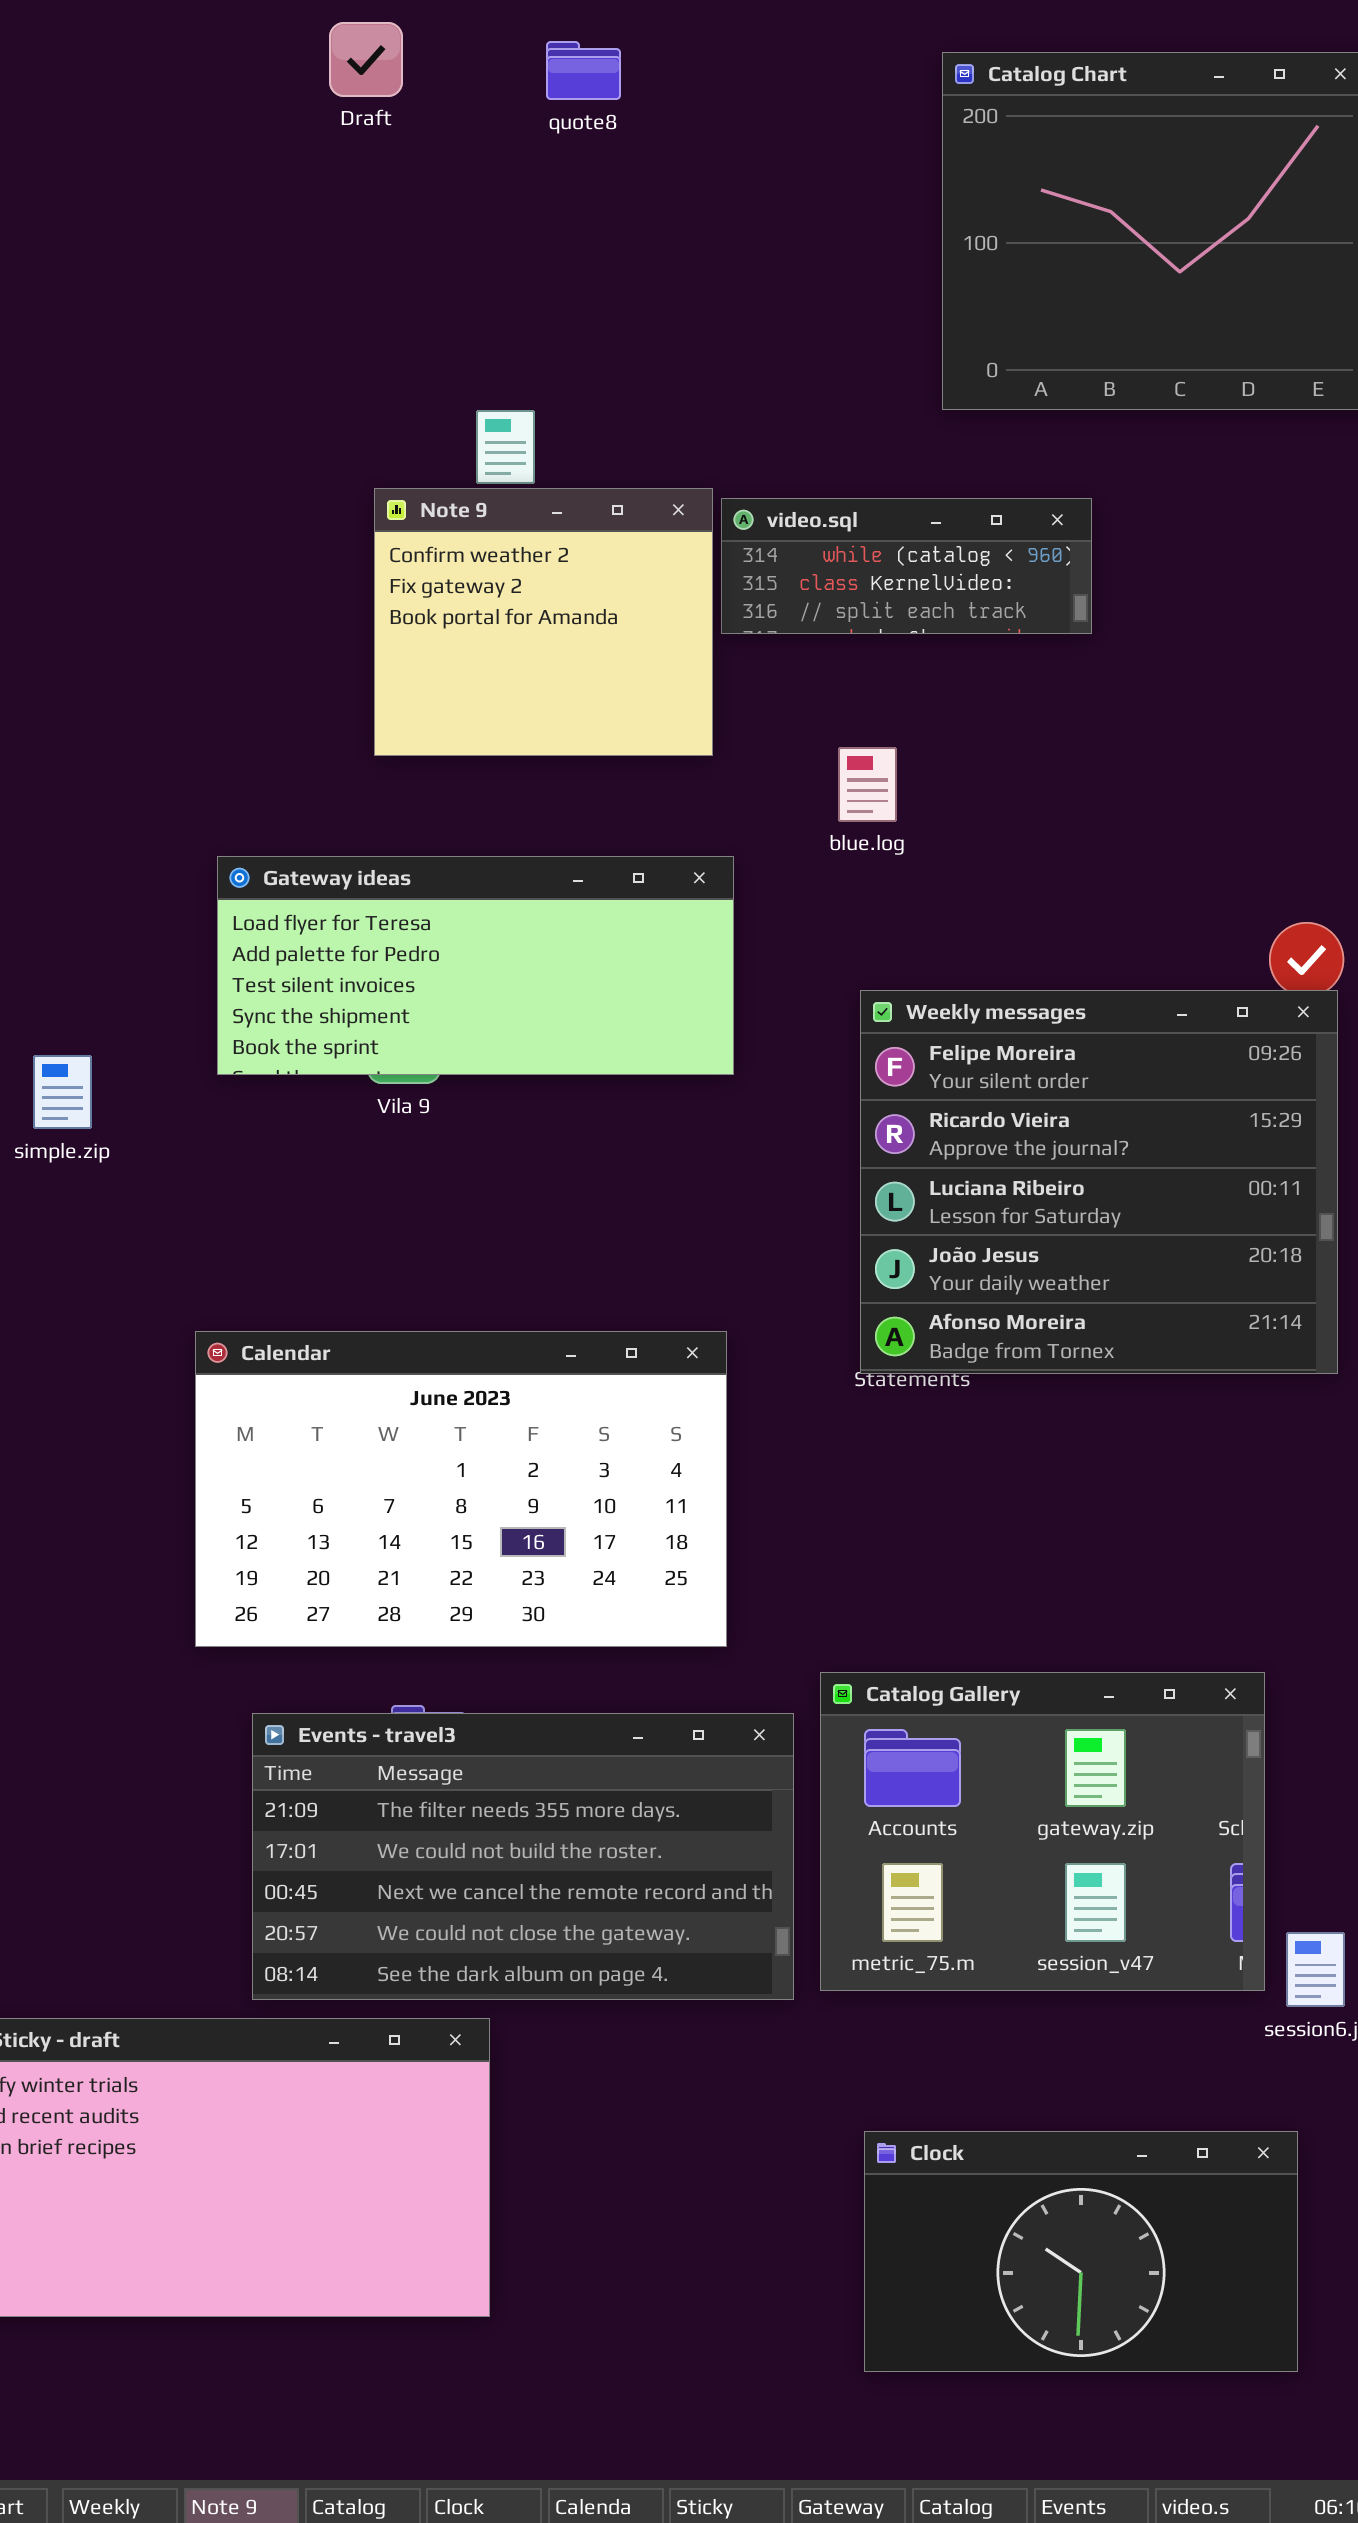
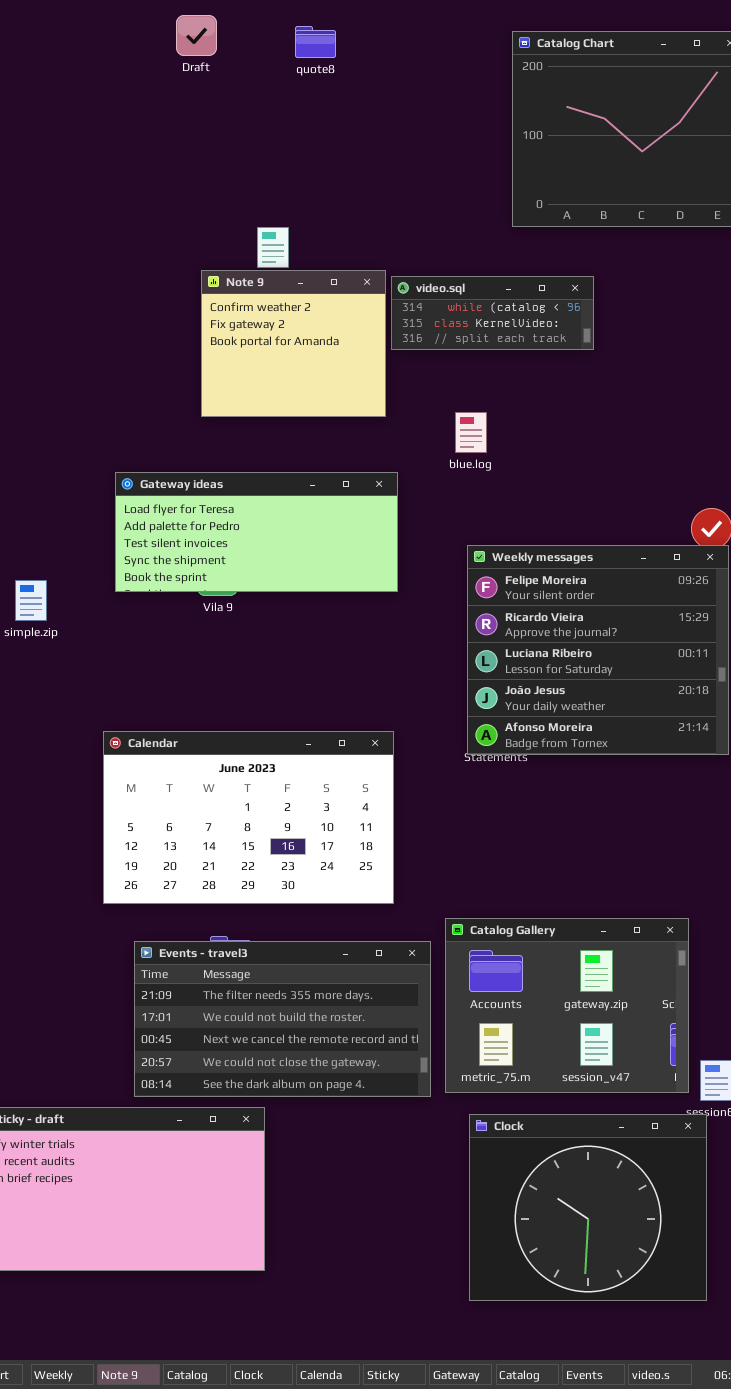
Clock: [864,2131,1298,2372] -> [469,1114,707,1301], resized

